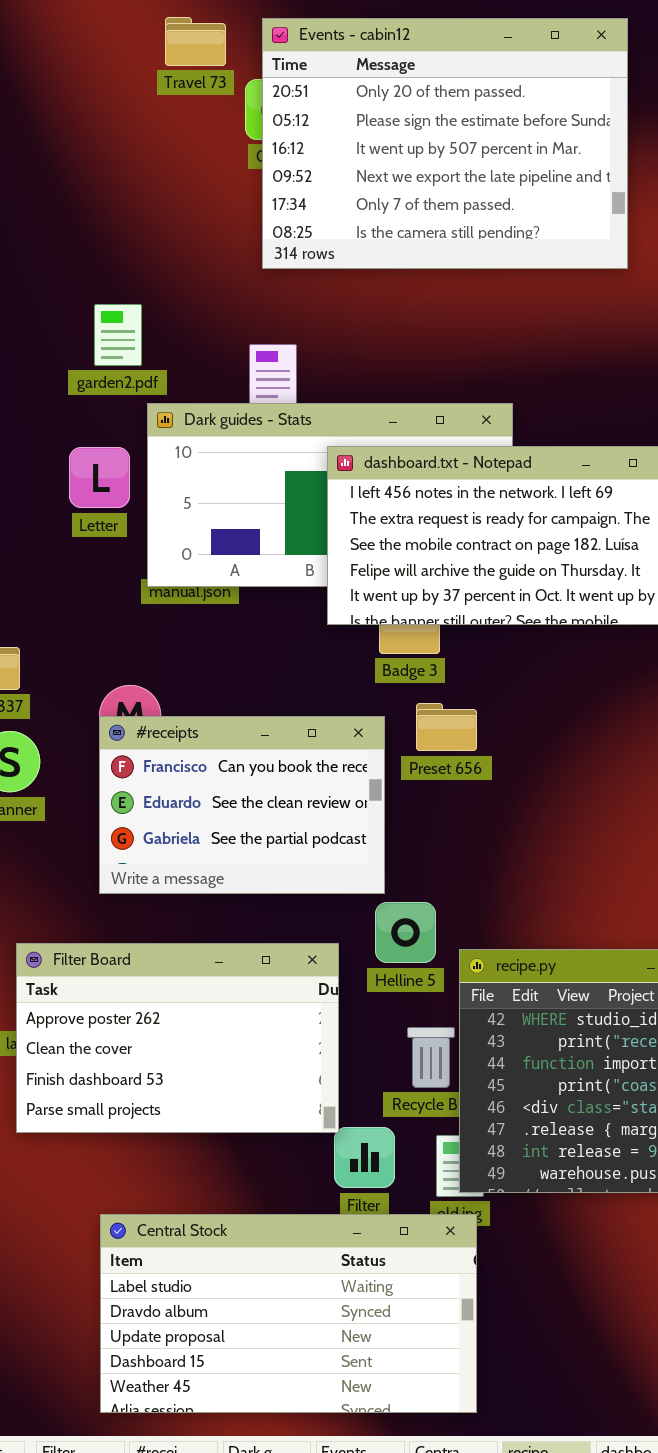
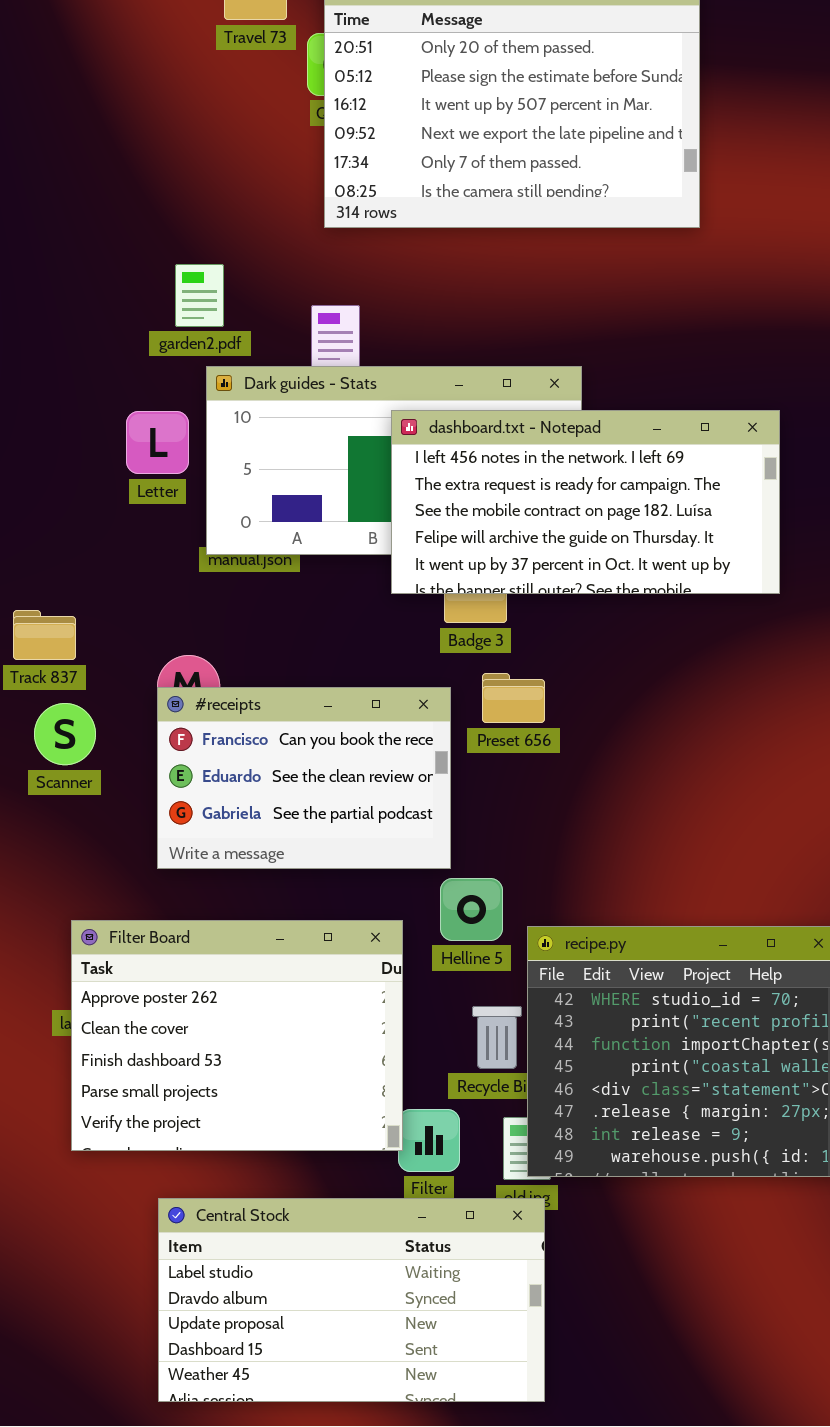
garden2.pdf: [94,304,142,366] -> [175,264,224,327], moved
Filter Board: [16,943,339,1133] -> [71,920,403,1151], resized

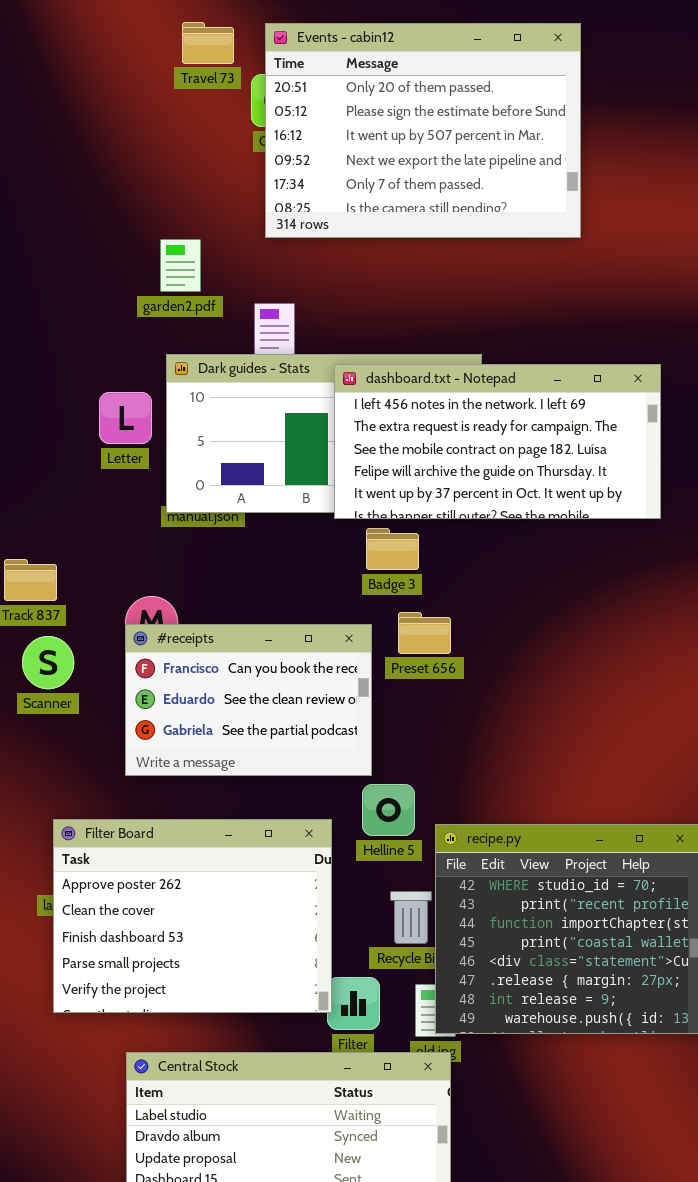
garden2.pdf: [175,264,224,327] -> [160,239,201,292], moved
dashboard.txt - Notepad: [391,410,780,594] -> [334,364,661,519], moved

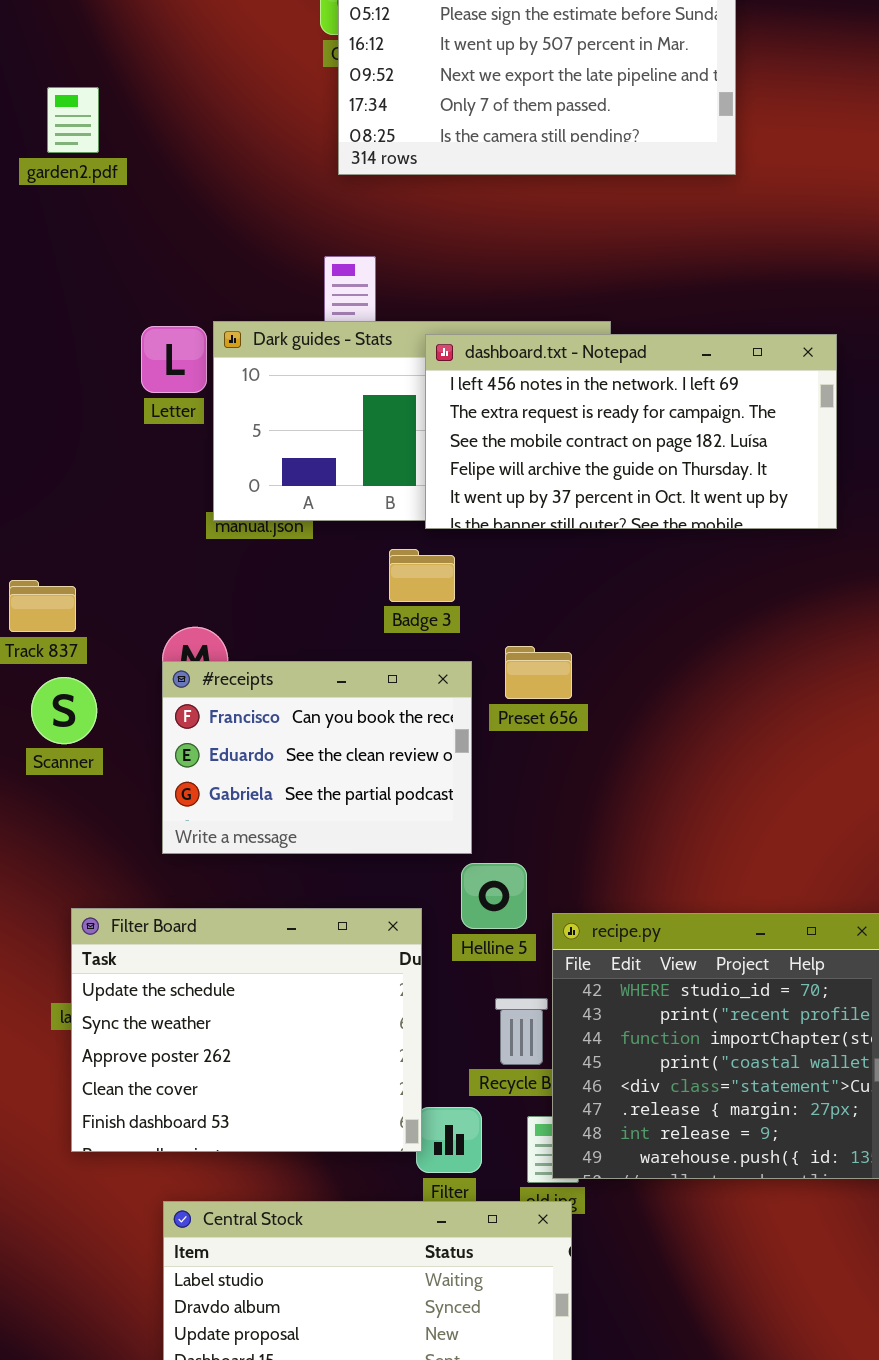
garden2.pdf: [160,239,201,292] -> [47,87,99,153], moved
Letter: [99,392,152,444] -> [141,326,207,393], moved
Badge 3: [366,528,419,570] -> [389,549,455,602], moved
Filter Board: [53,819,332,1013] -> [71,908,422,1152], scrolled up 2 rows

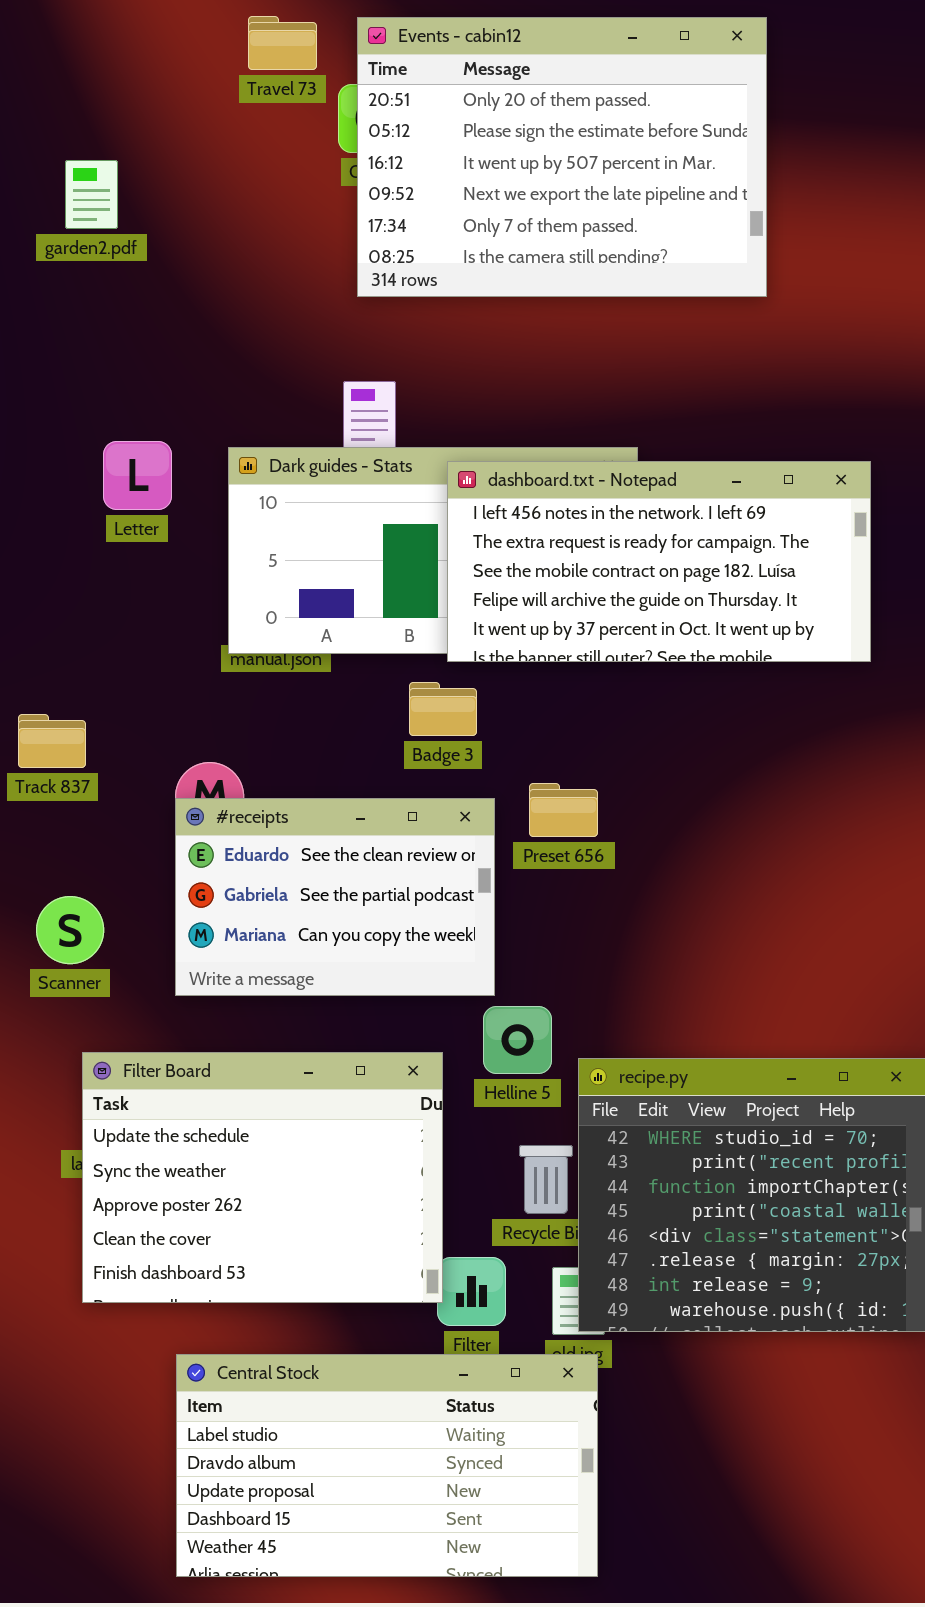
garden2.pdf: [47,87,99,153] -> [65,160,118,229], moved
Letter: [141,326,207,393] -> [103,441,172,510], moved
#receipts: [162,661,472,854] -> [175,798,495,996], scrolled down 1 row
Scanner: [31,677,97,744] -> [36,896,104,964], moved

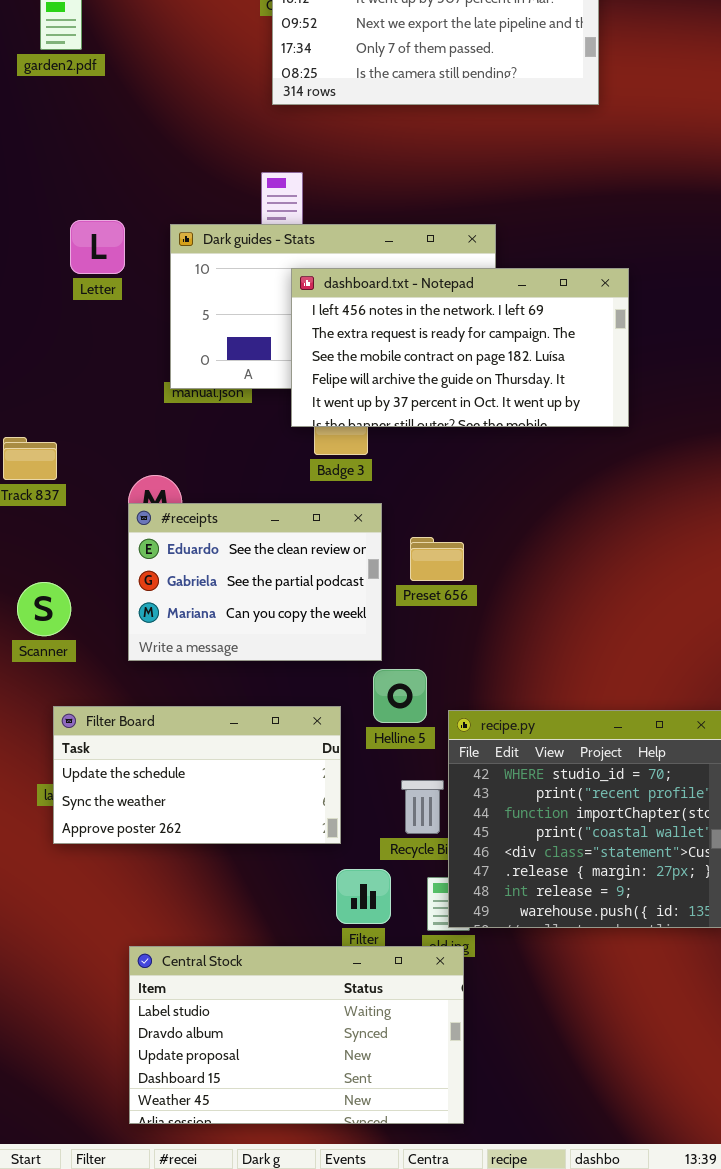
dashboard.txt - Notepad: [447,461,871,662] -> [291,268,629,427], moved
Preset 656: [529,783,598,837] -> [410,537,464,581], moved
Filter Board: [82,1052,443,1303] -> [53,706,341,844], resized

